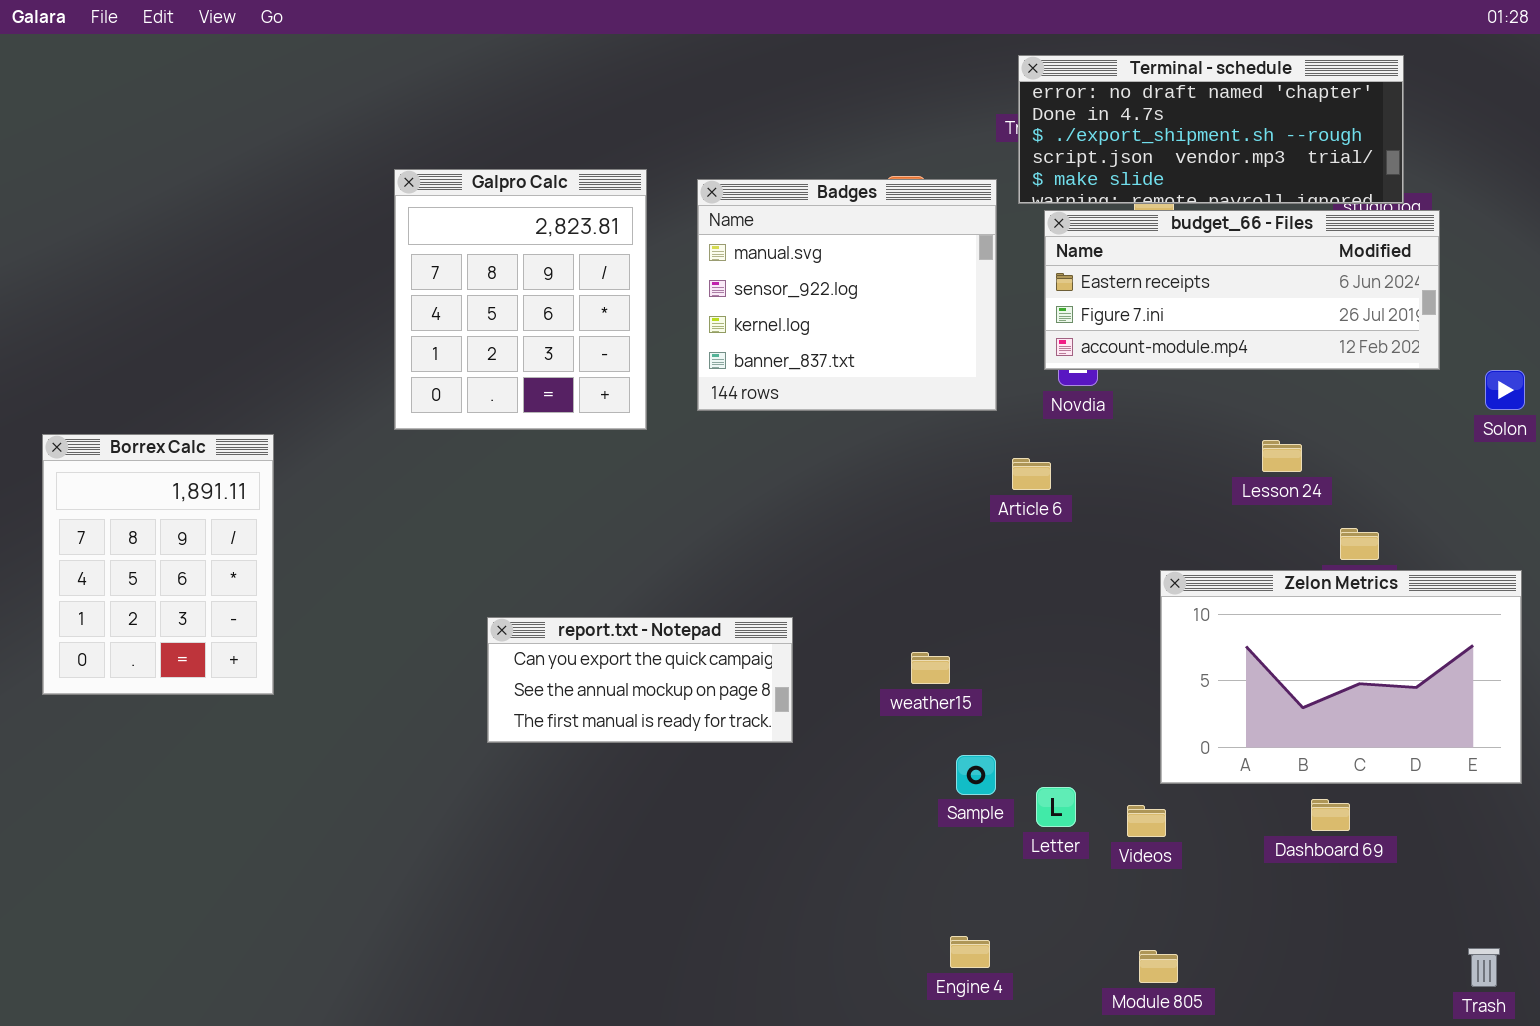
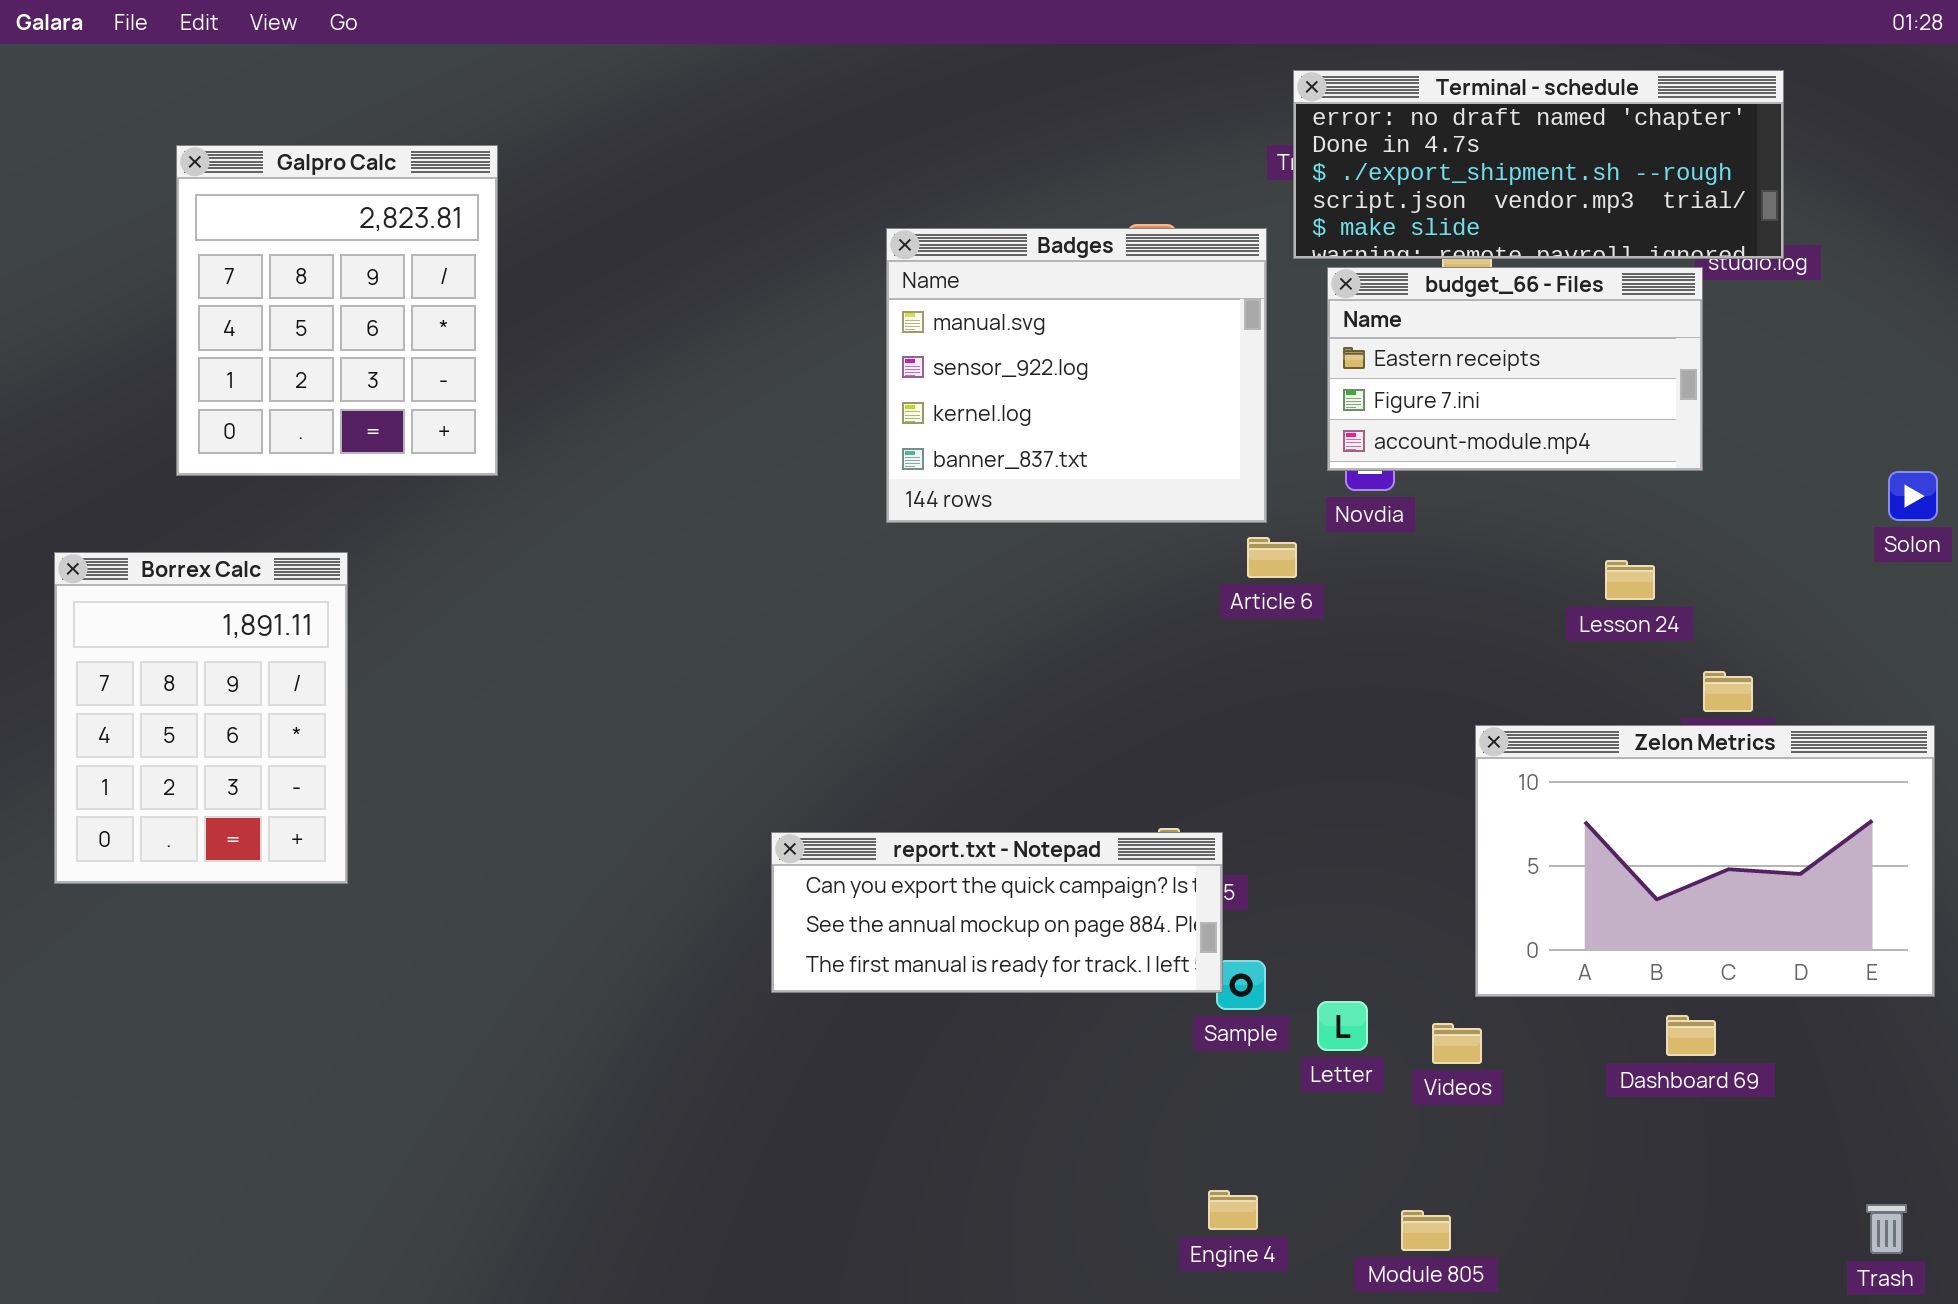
Galpro Calc: [394,169,647,430] -> [176,145,498,476], moved
budget_66 - Files: [1044,210,1440,370] -> [1327,267,1703,471], resized
Article 6: [1012,458,1051,490] -> [1247,537,1297,578], moved
report.txt - Notepad: [487,617,793,743] -> [771,832,1223,993], moved, resized
Module 805: [1139,950,1178,983] -> [1401,1210,1451,1251], moved

